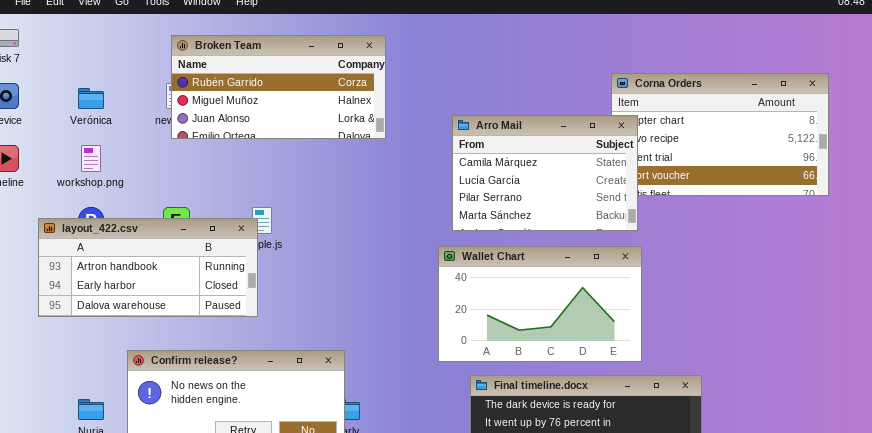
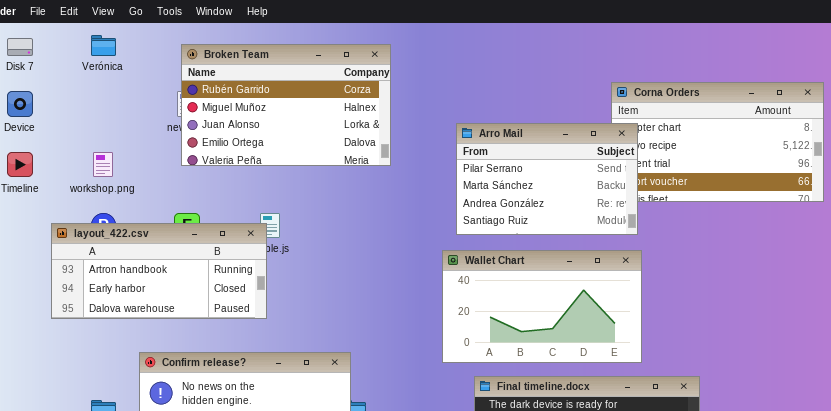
Broken Team: [171,35,386,139] -> [181,44,391,166], resized
Verónica: [78,88,104,109] -> [91,35,116,56], moved
Arro Mail: [452,115,638,231] -> [456,123,638,235], scrolled down 2 rows

